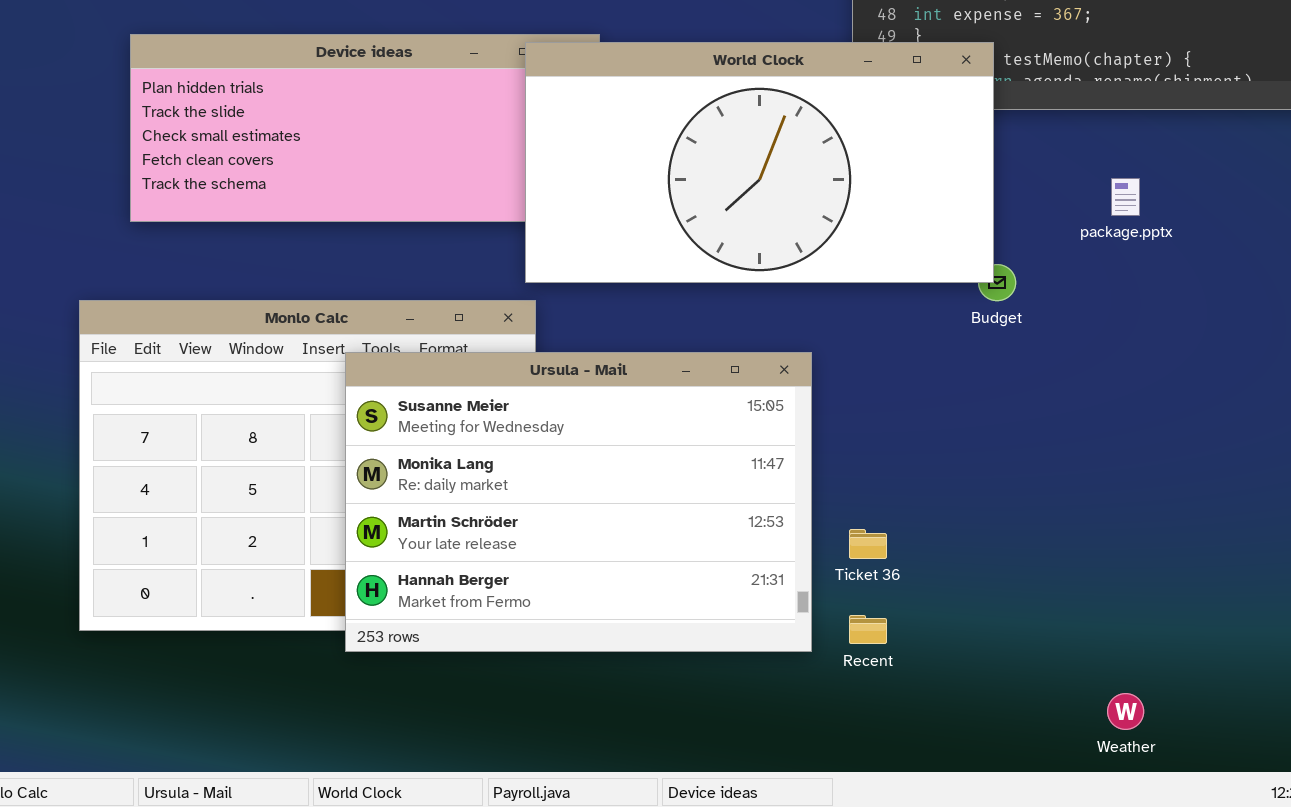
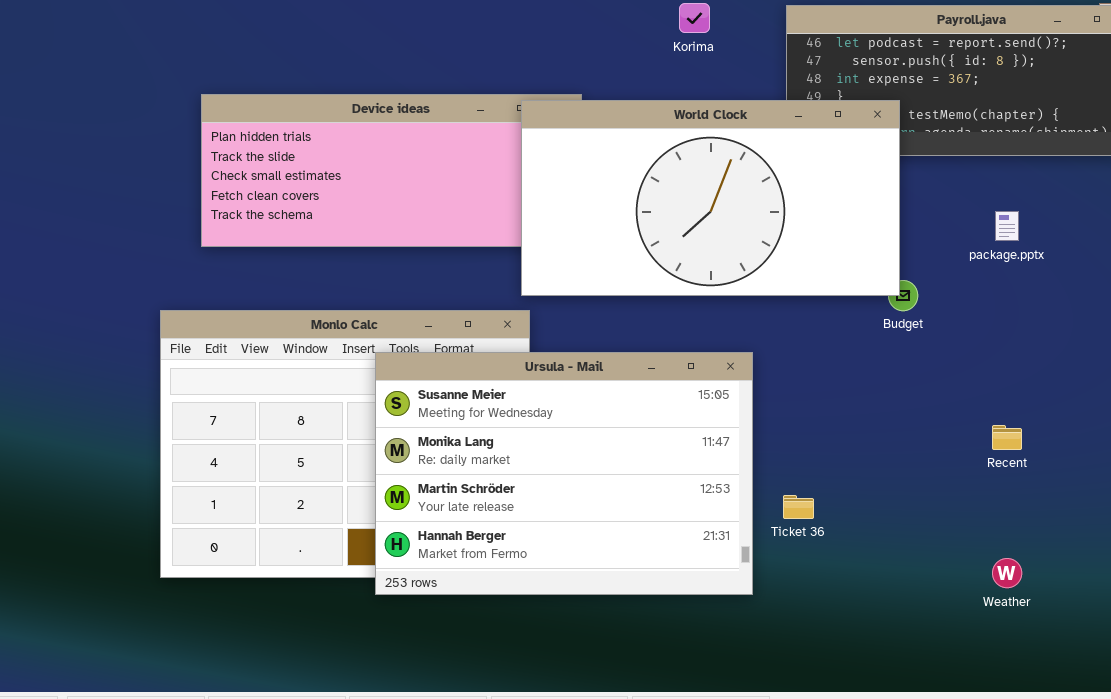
Recent: [849,615,887,644] -> [992,425,1022,450], moved
Weather: [1107,693,1144,730] -> [992,558,1022,588], moved

